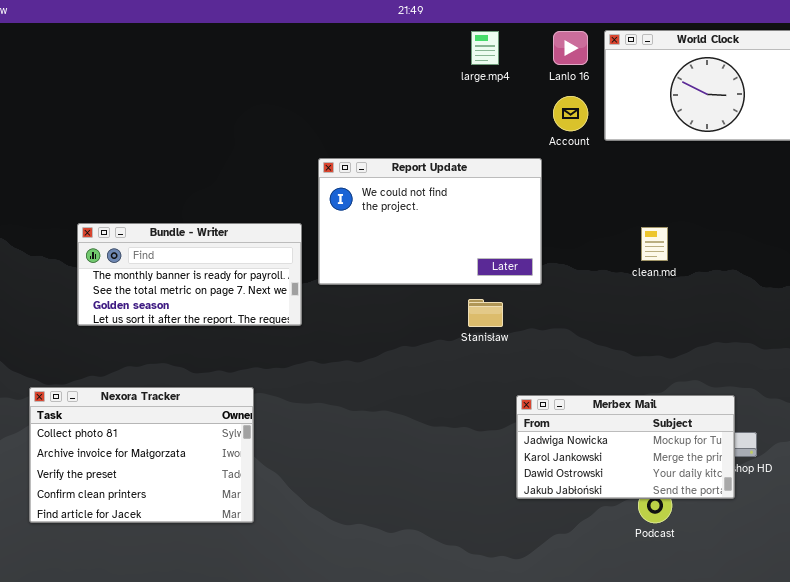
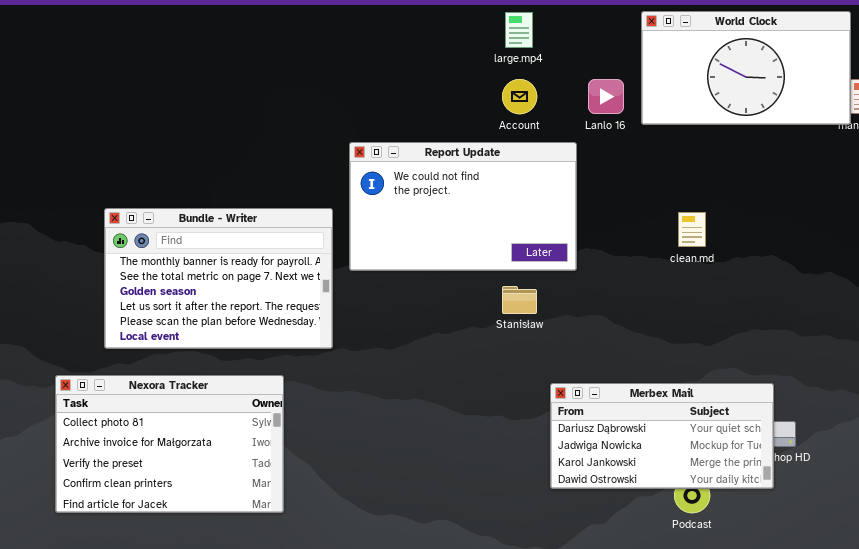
Lanlo 16: [553,31,588,65] -> [588,79,624,114], moved
Account: [553,96,588,131] -> [502,79,537,114], moved
Bundle - Writer: [77,223,302,326] -> [104,208,333,349], resized
Merbex Mail: [516,395,735,499] -> [550,383,774,489], scrolled up 1 row

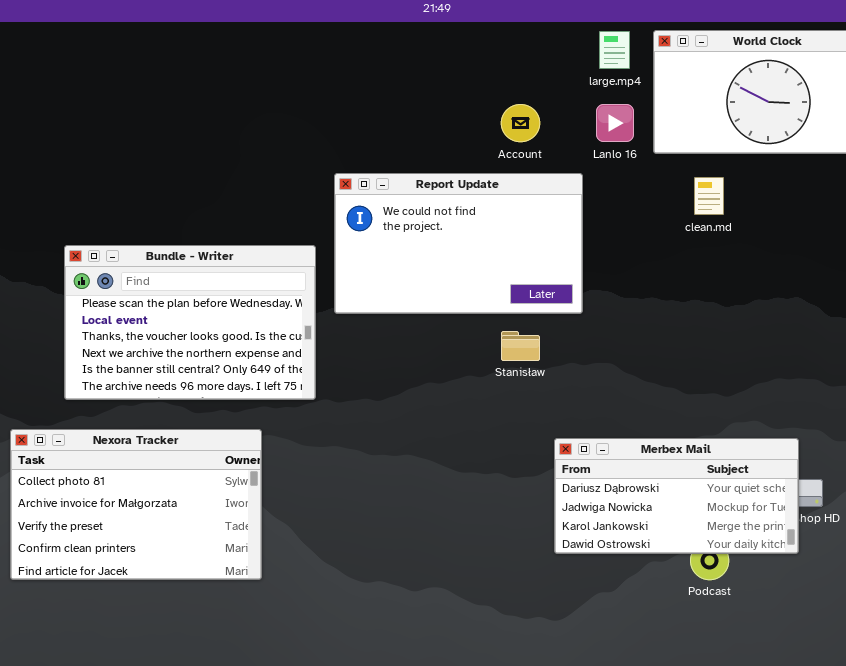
large.mp4: [505,12,533,48] -> [599,31,630,69], moved
Bundle - Writer: [104,208,333,349] -> [64,245,316,400], scrolled down 4 rows
clean.md: [678,212,706,247] -> [694,177,724,215], moved

